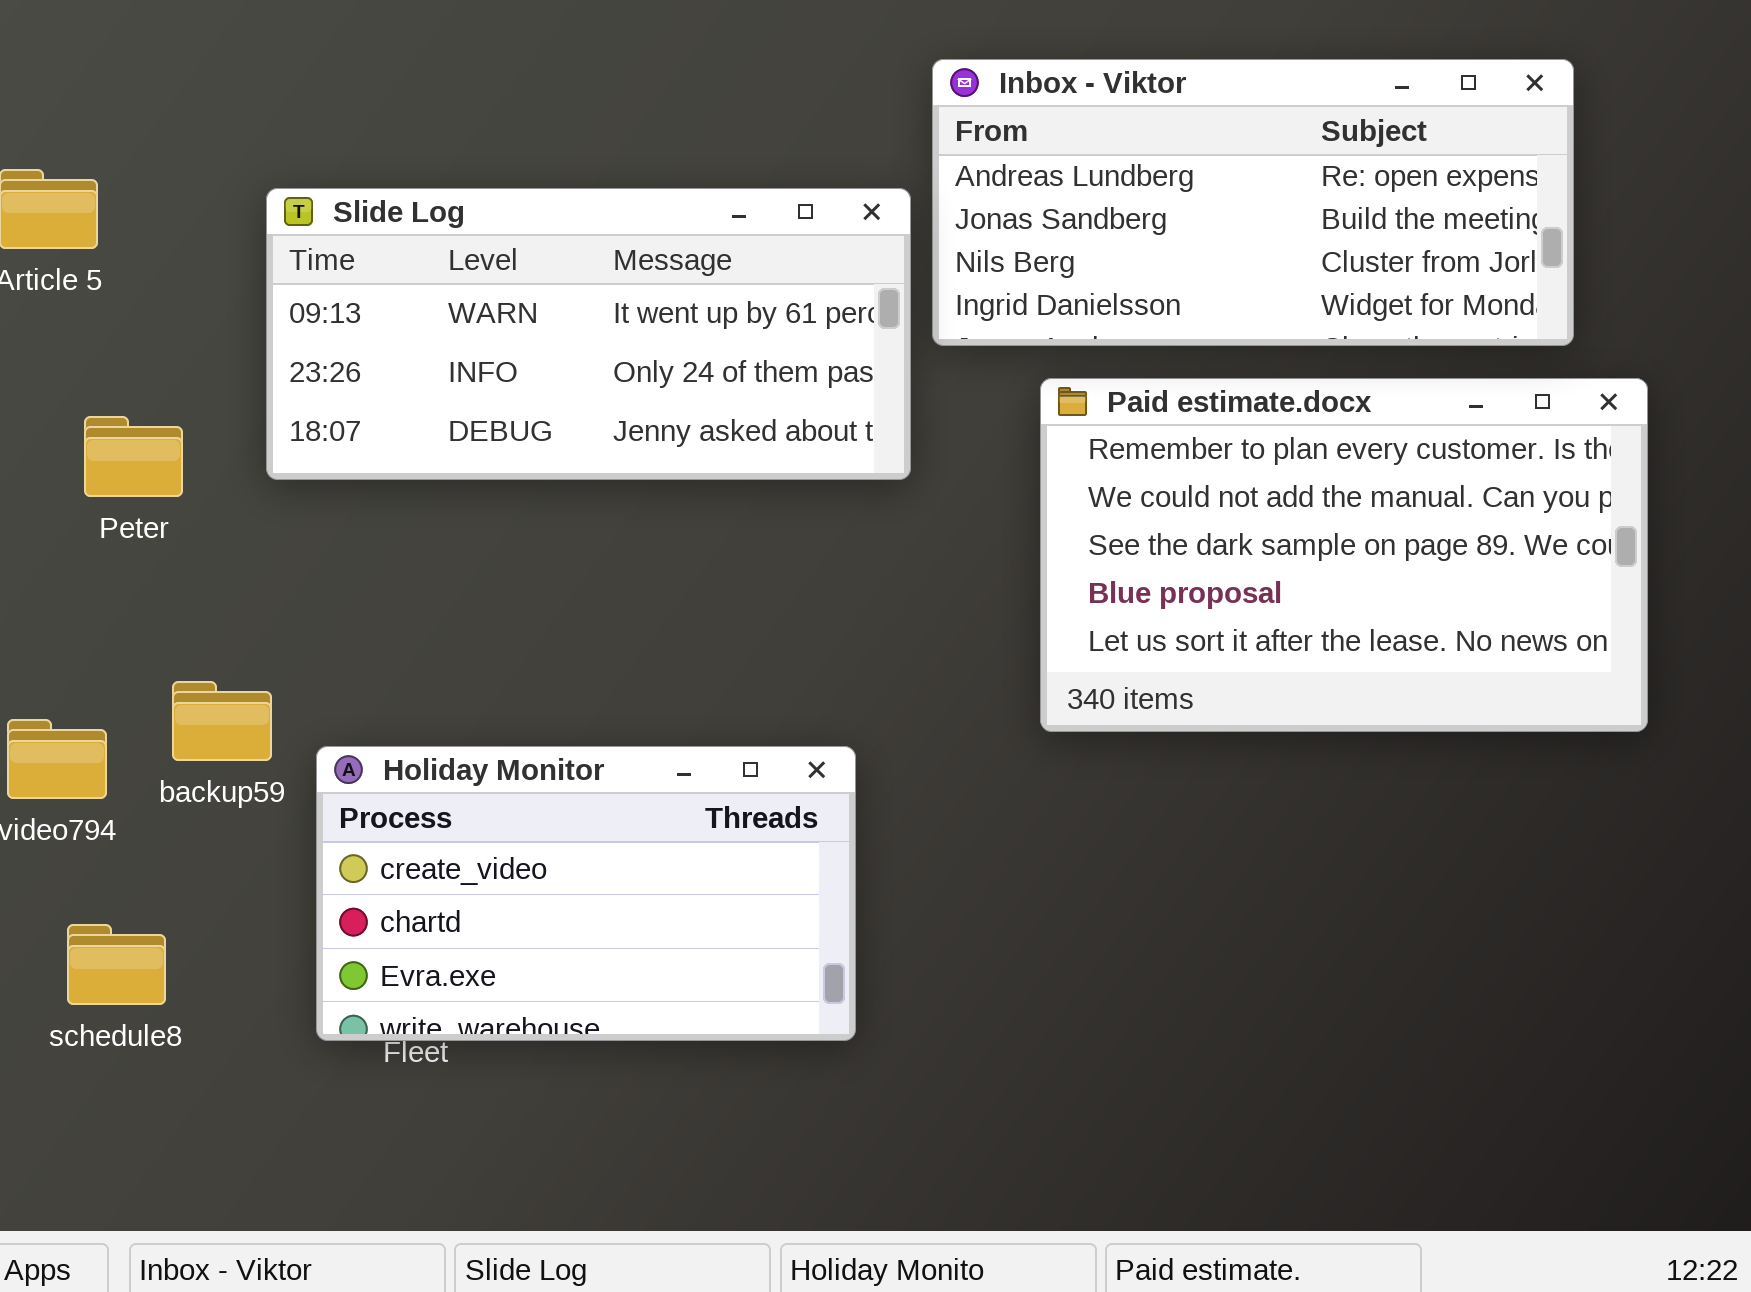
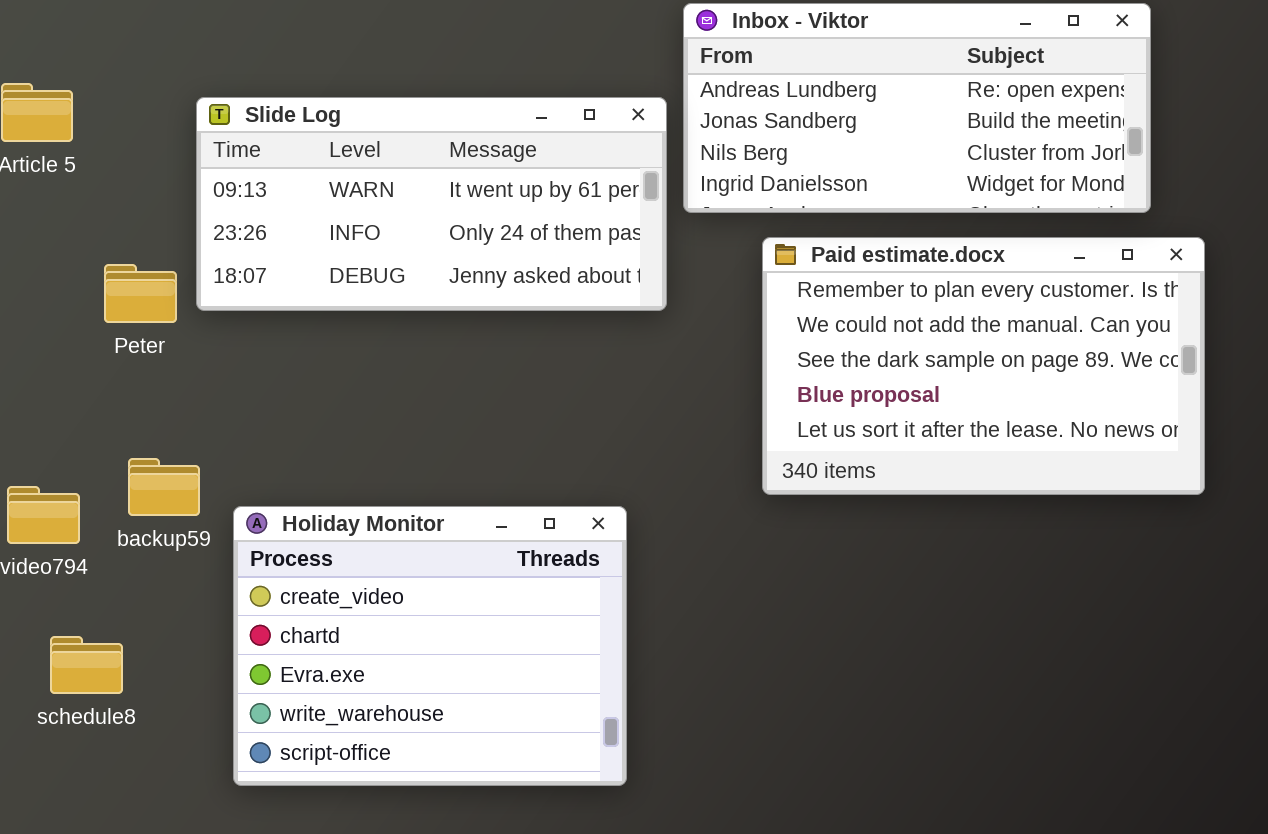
Peter: [84,416,183,497] -> [104,264,177,323], moved
Holiday Monitor: [316,746,856,1041] -> [233,506,627,786], resized

